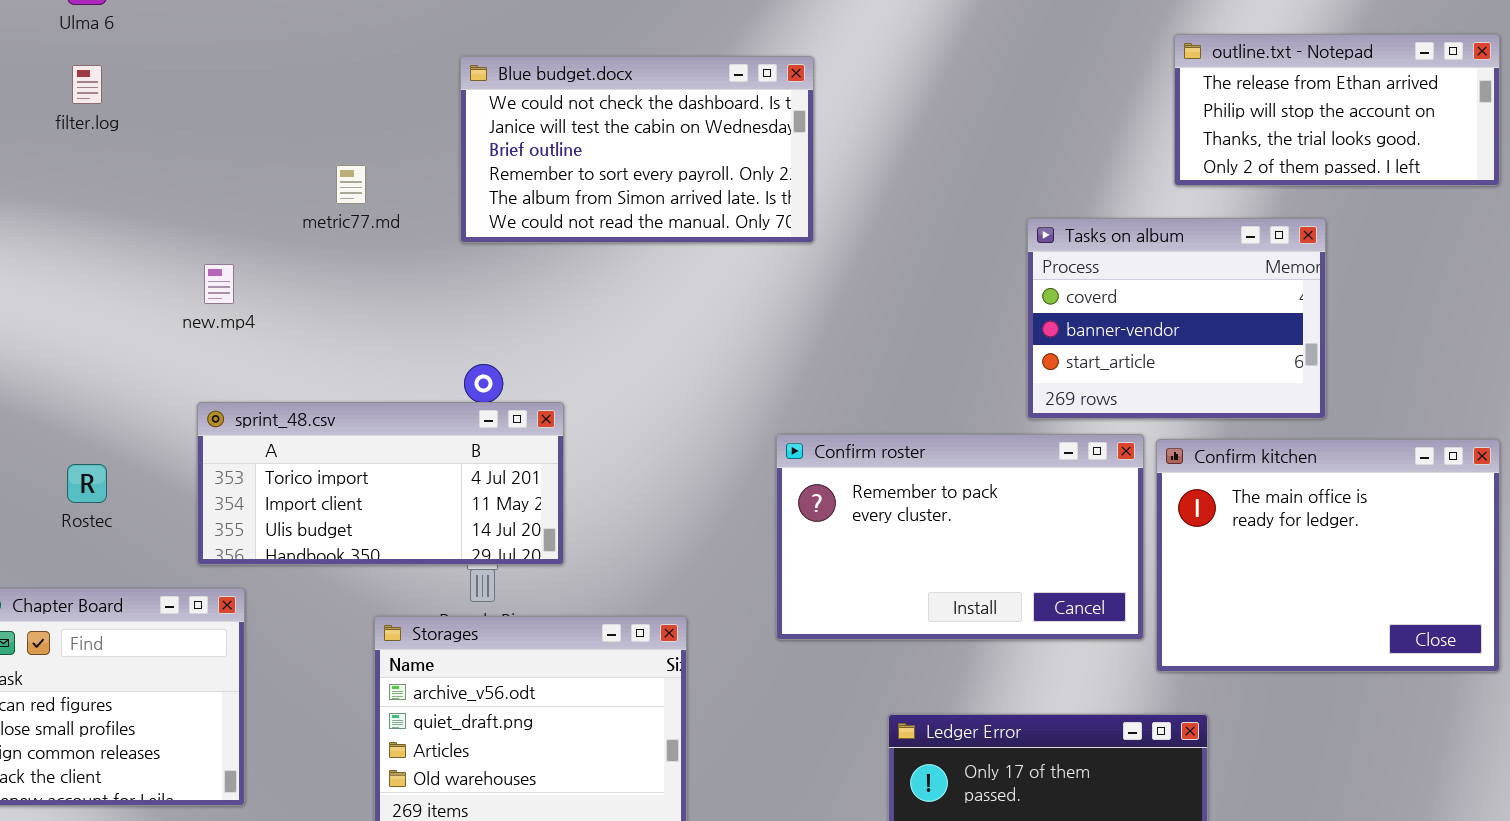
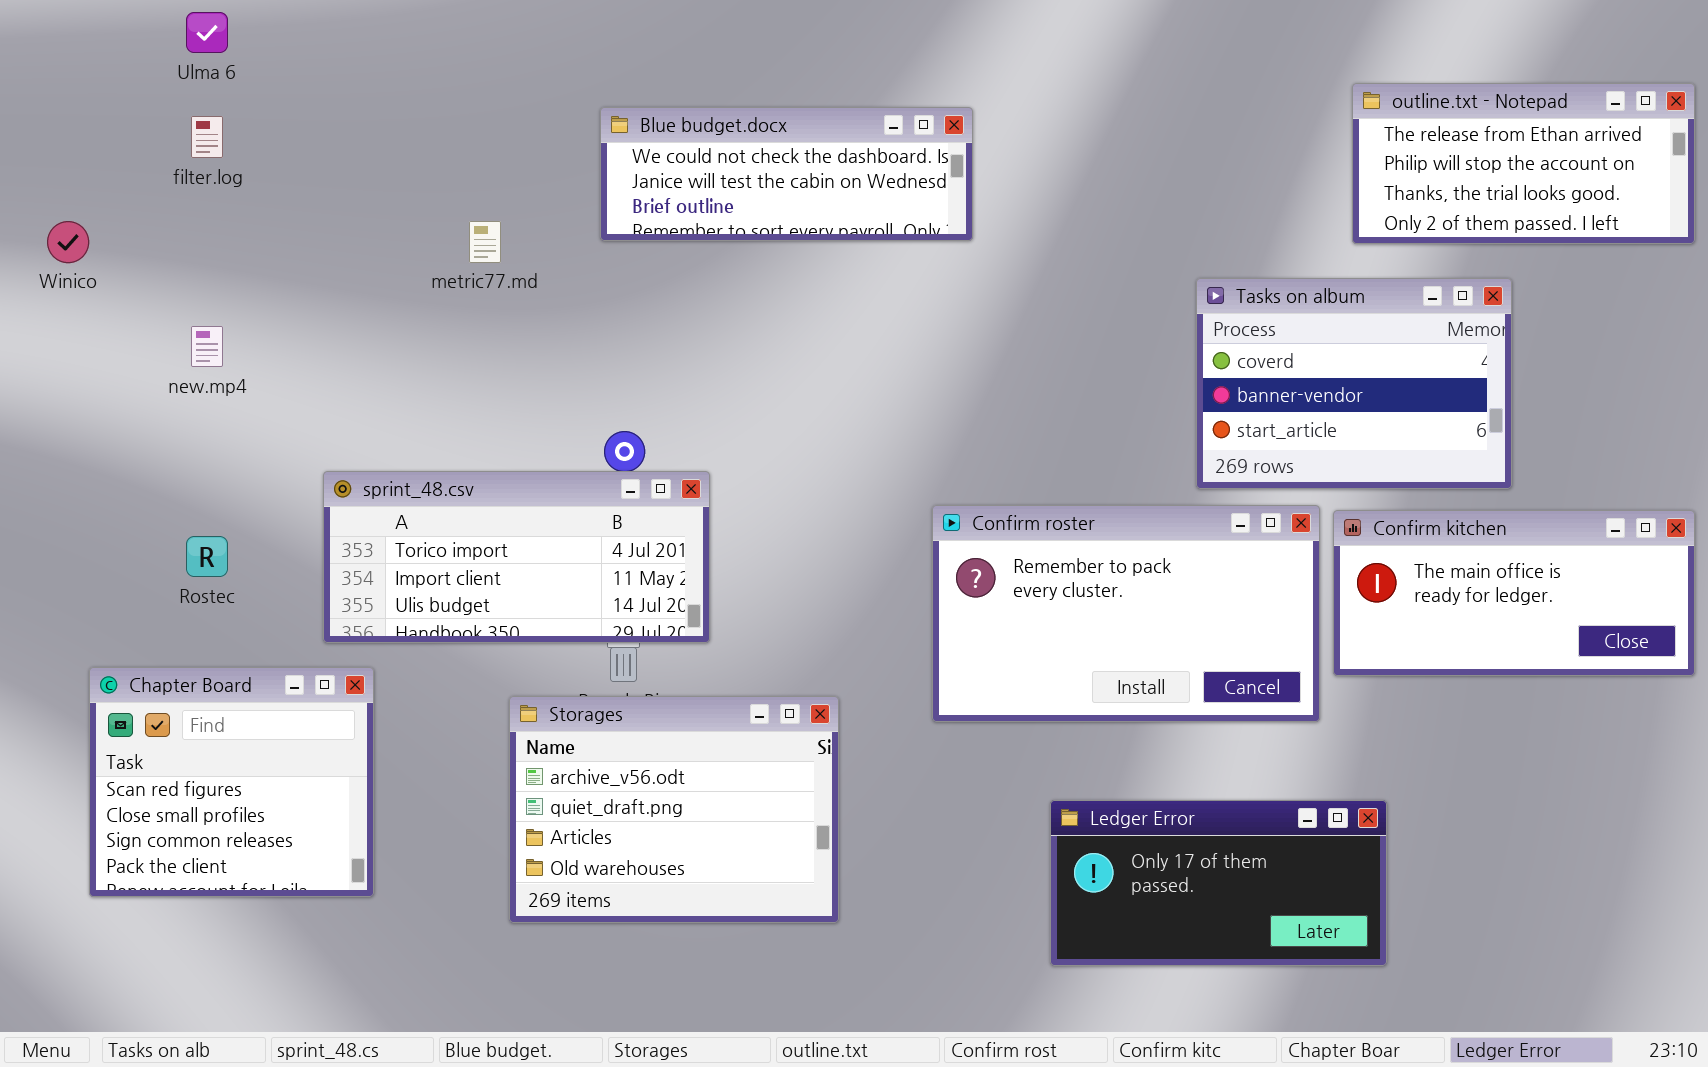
Blue budget.docx: [460,56,814,243] -> [600,107,973,241], resized
new.mp4: [204,264,234,304] -> [191,326,223,367], moved
Confirm kitchen: [1156,439,1500,672] -> [1333,510,1695,676], resized

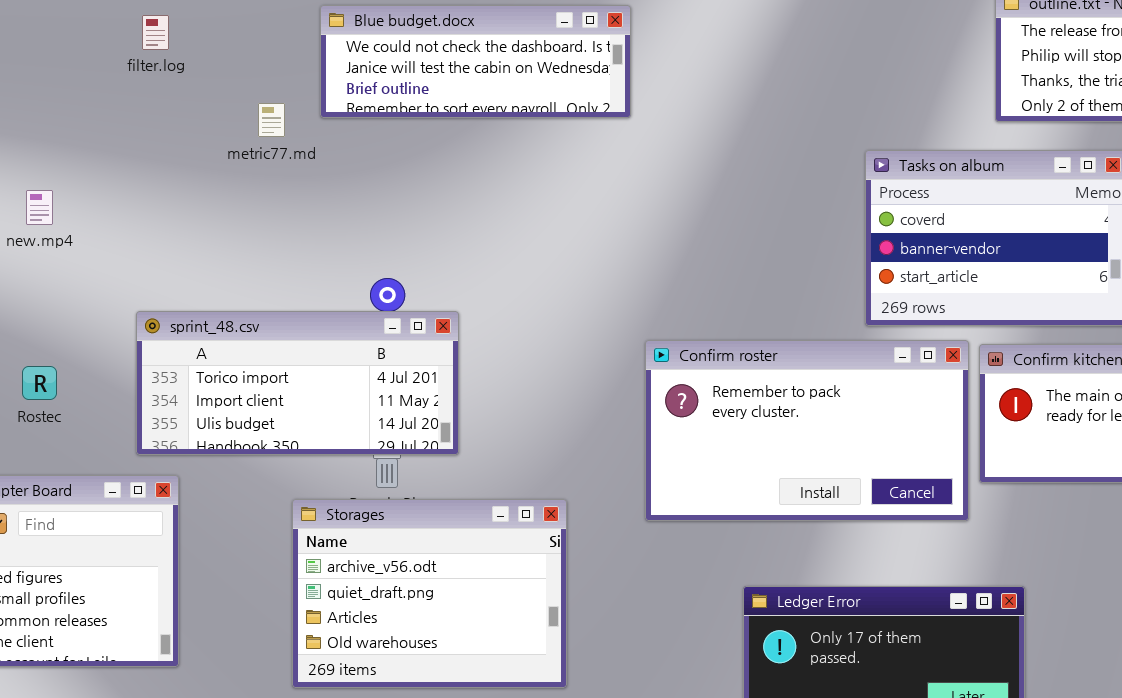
Blue budget.docx: [600,107,973,241] -> [320,5,631,118], moved
filter.log: [191,116,223,158] -> [142,15,169,50], moved

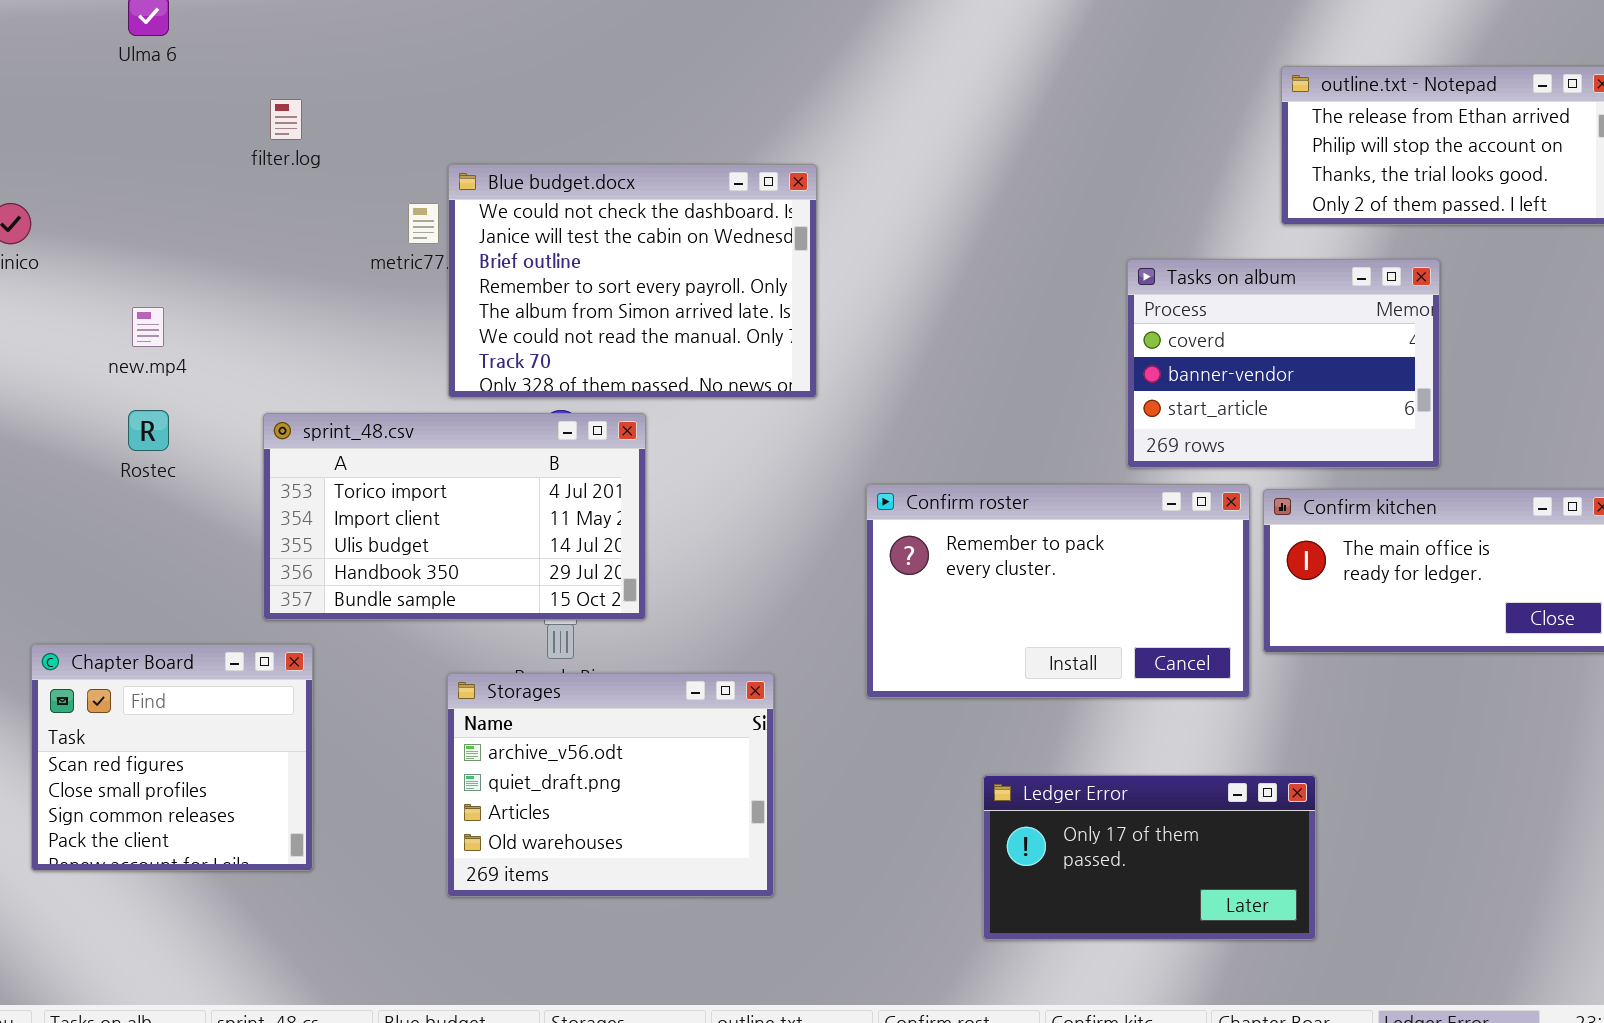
Blue budget.docx: [320,5,631,118] -> [448,164,817,398], moved, resized
sprint_48.csv: [136,311,459,455] -> [263,413,646,620], resized
Rostec: [22,366,57,400] -> [128,410,169,451], moved

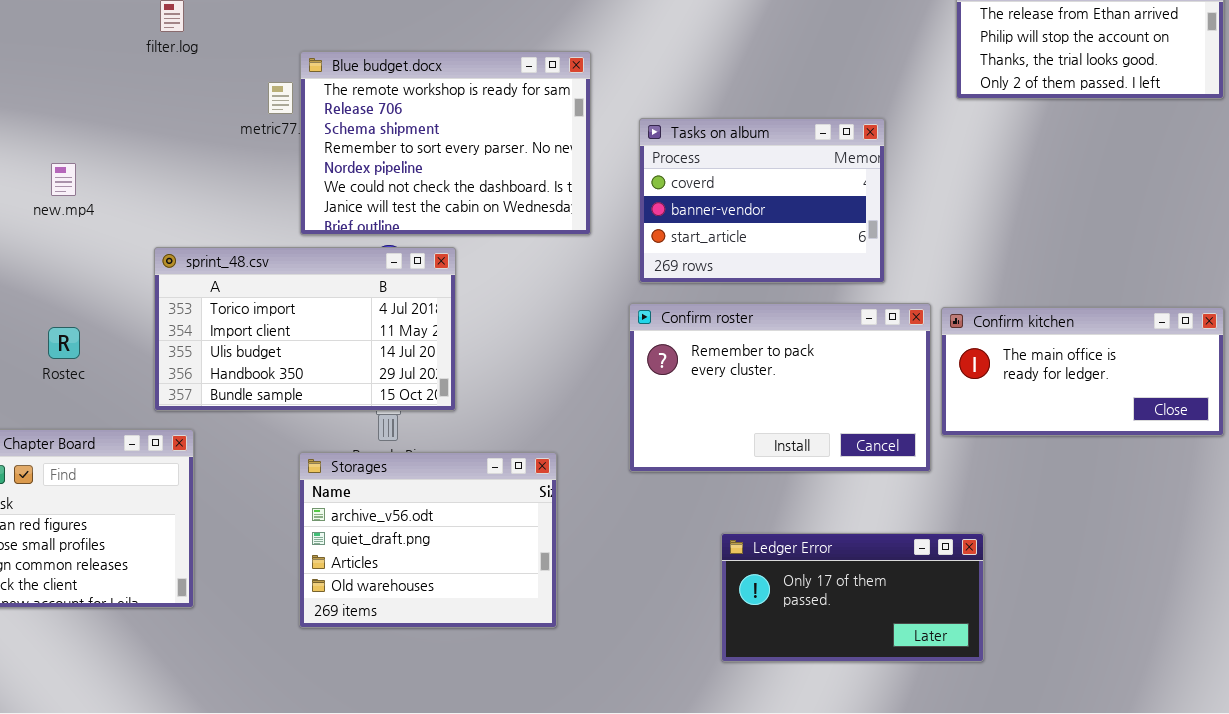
Blue budget.docx: [448,164,817,398] -> [300,51,591,235], scrolled up 5 rows
Tasks on album: [1127,259,1440,468] -> [639,118,885,283], moved
Rostec: [128,410,169,451] -> [48,327,80,359], moved

